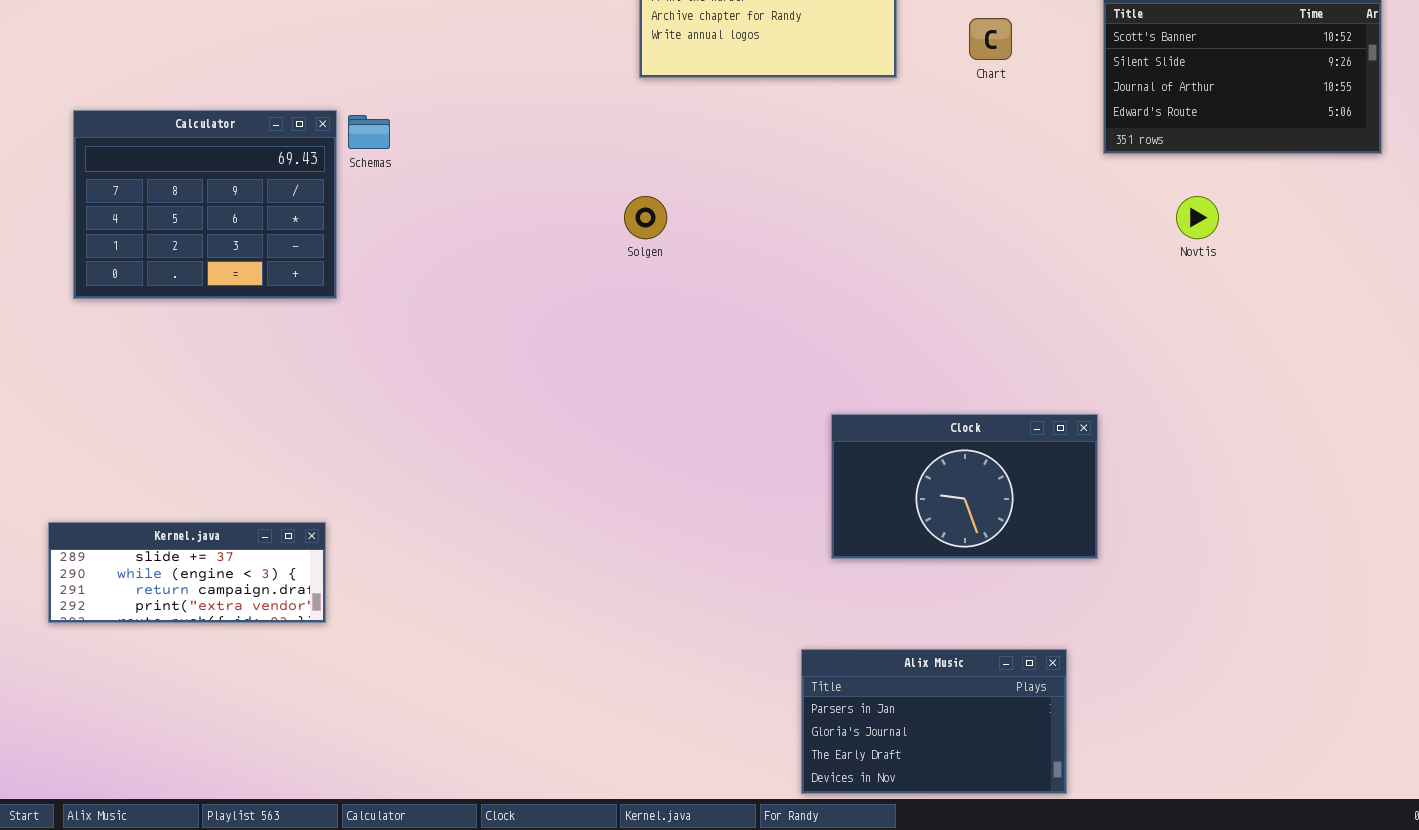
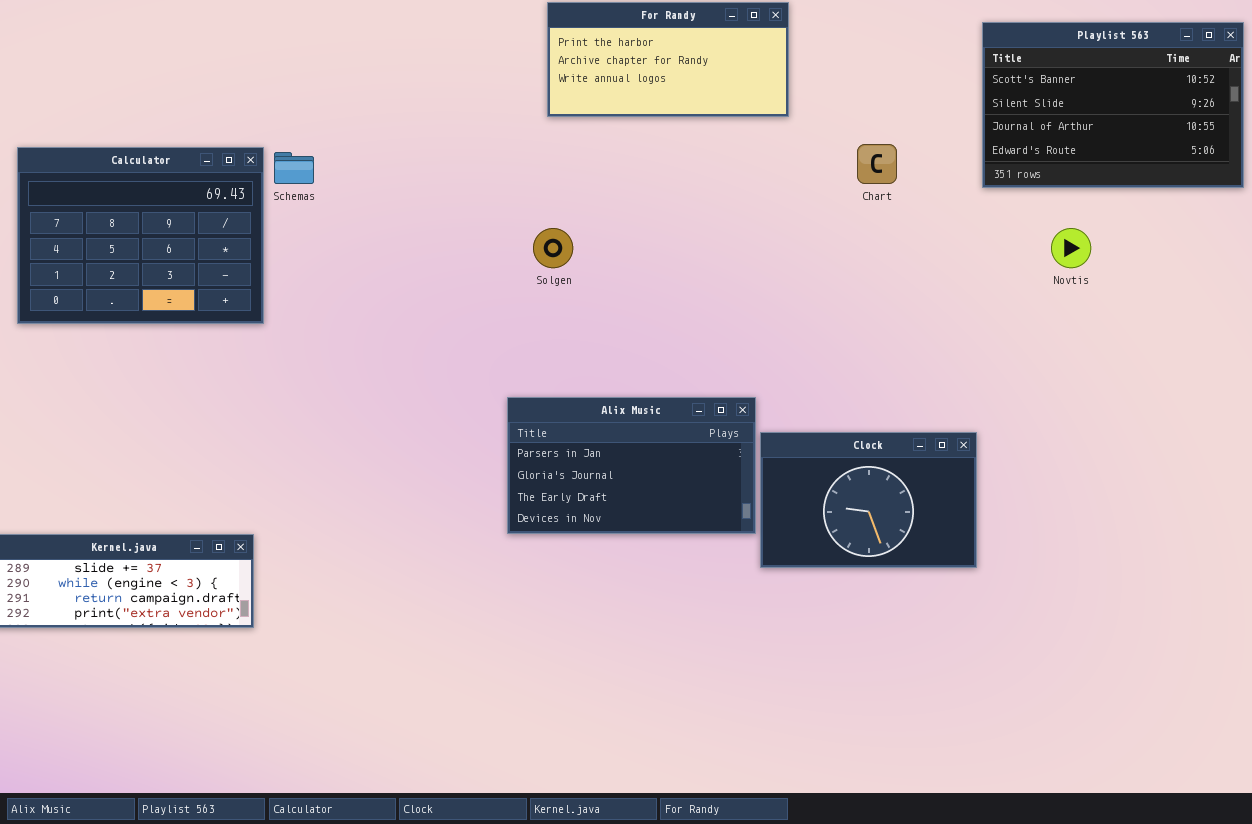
Chart: [969,18,1012,60] -> [857,144,897,184], moved
Clock: [831,414,1098,559] -> [760,432,977,568], resized
Alix Music: [801,649,1067,794] -> [507,397,756,534], moved

